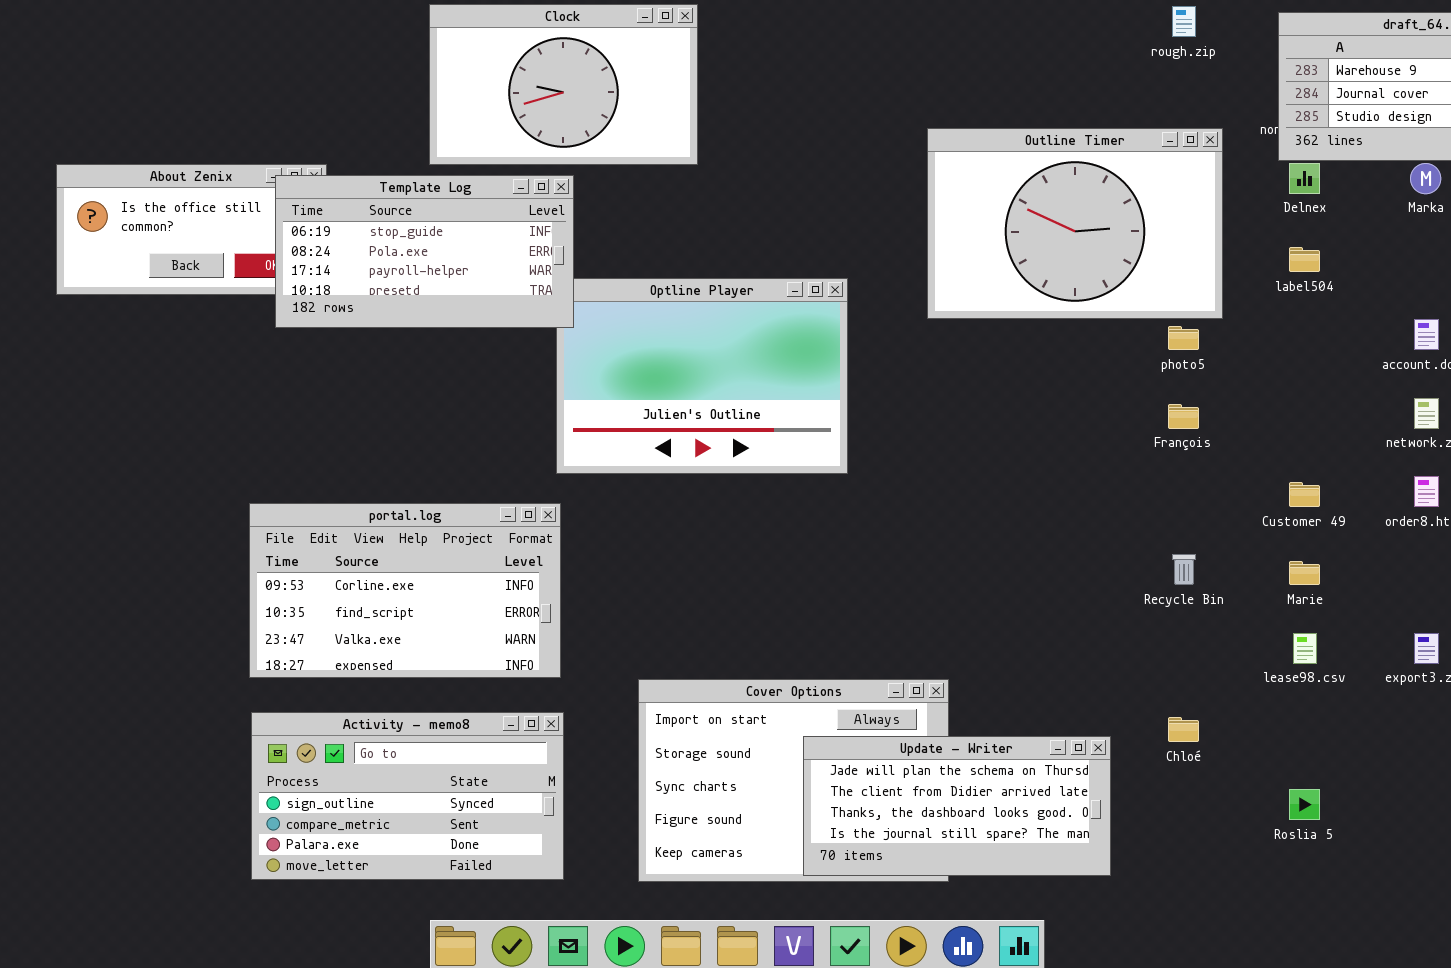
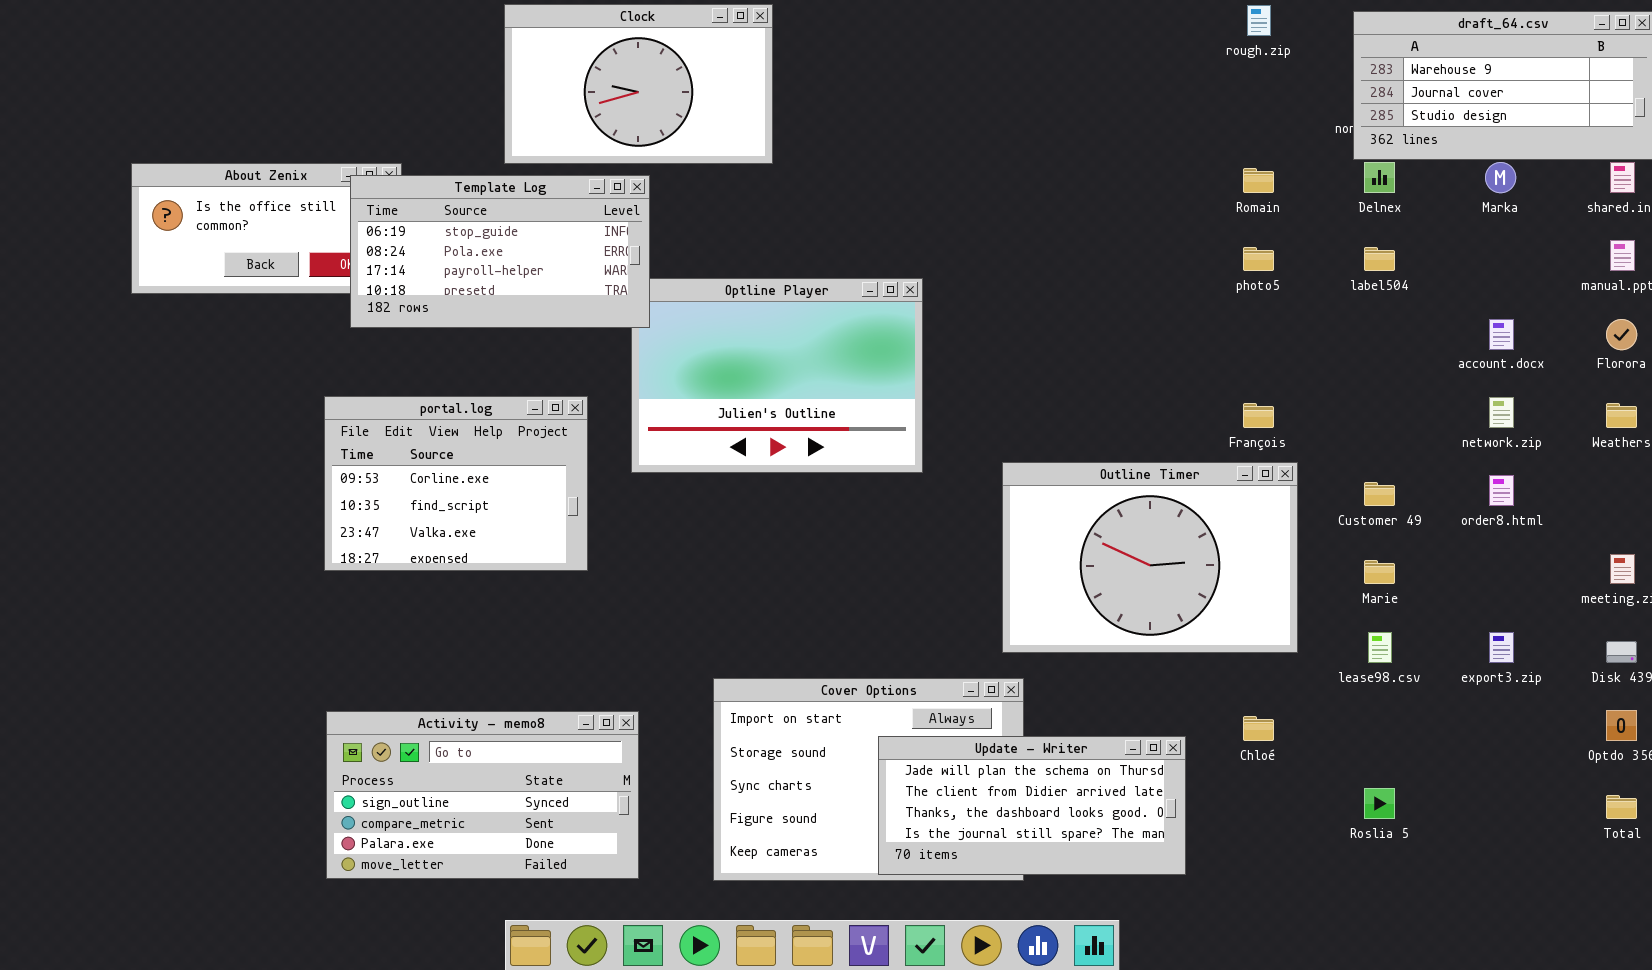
Outline Timer: [927,128,1223,319] -> [1002,462,1298,653], moved
photo5: [1168,326,1199,350] -> [1243,247,1274,271], moved
portal.log: [249,503,561,678] -> [324,396,588,571], moved, resized

